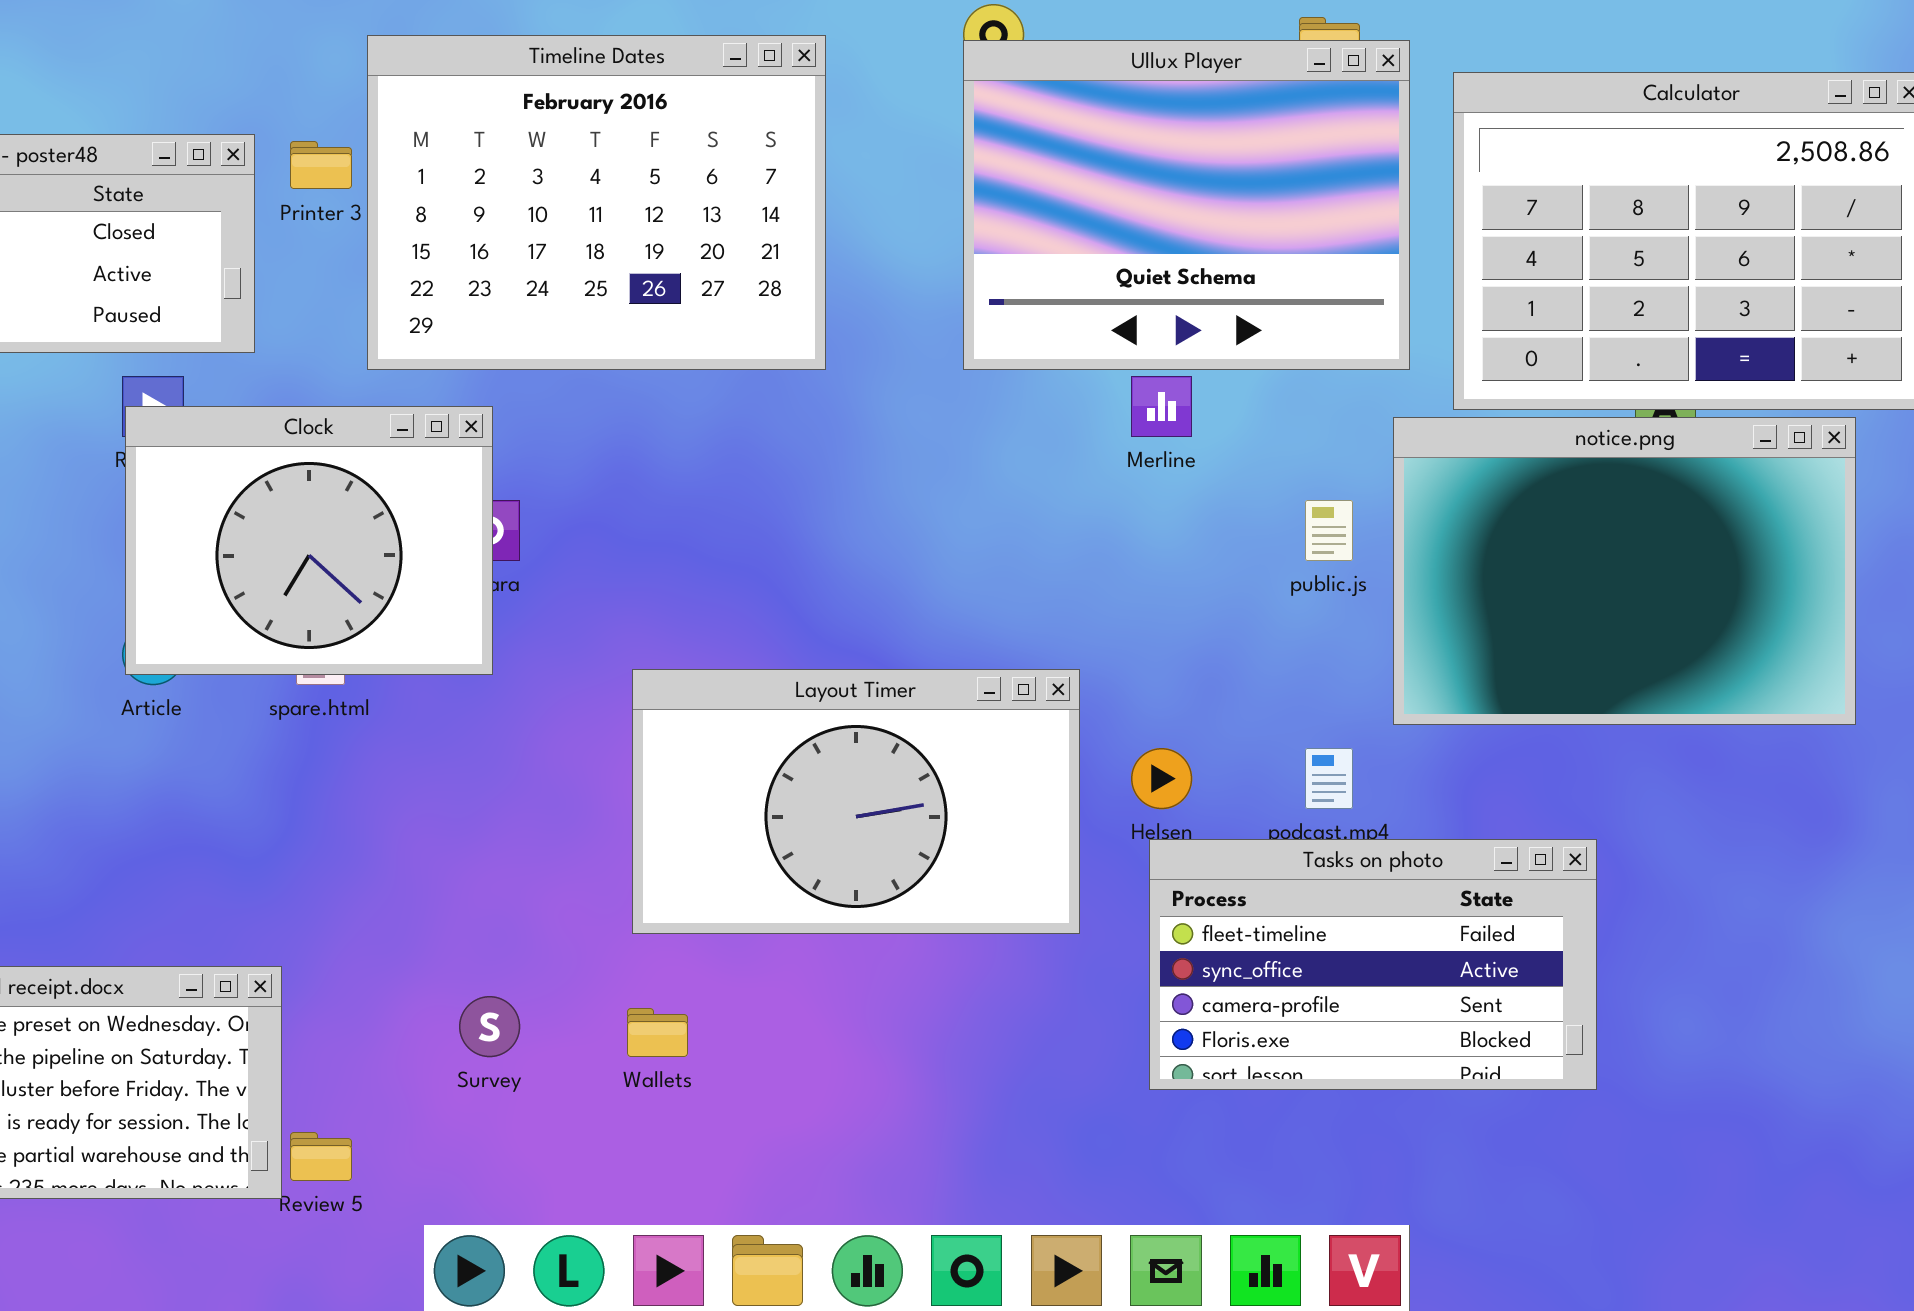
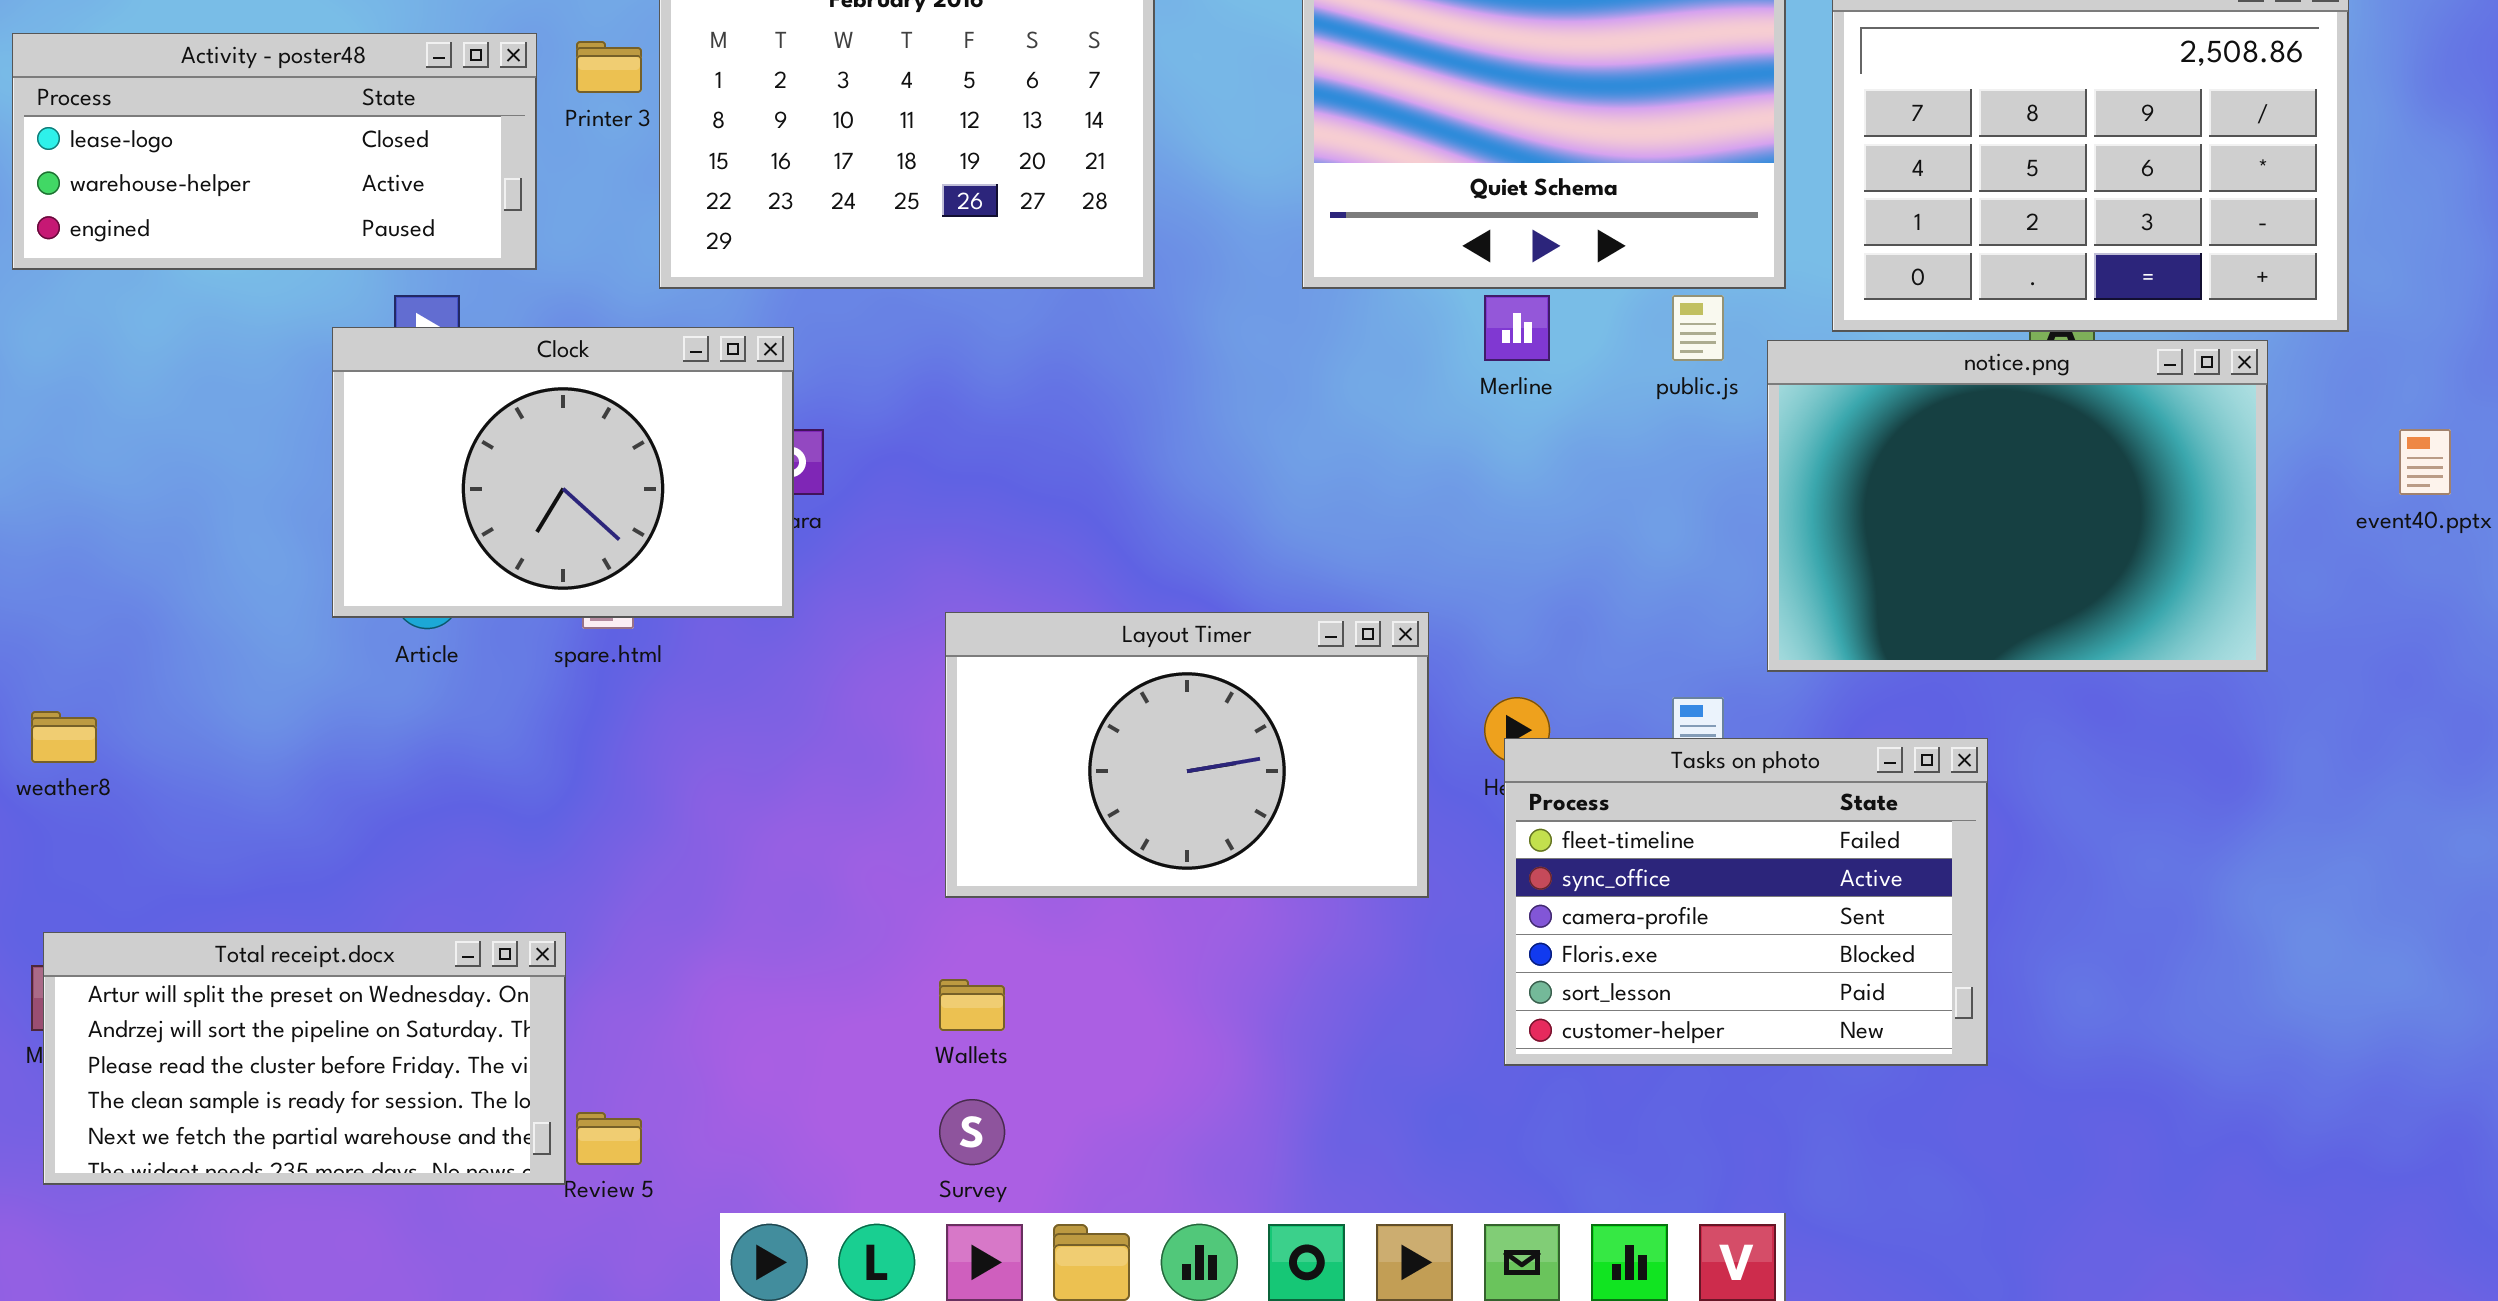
Clock: [125,406,493,675] -> [332,327,794,618], resized
public.js: [1305,500,1353,561] -> [1672,295,1724,361], moved
Tasks on photo: [1149,839,1597,1090] -> [1504,738,1988,1066], resized
Survey: [459,996,520,1057] -> [939,1099,1005,1165], moved

